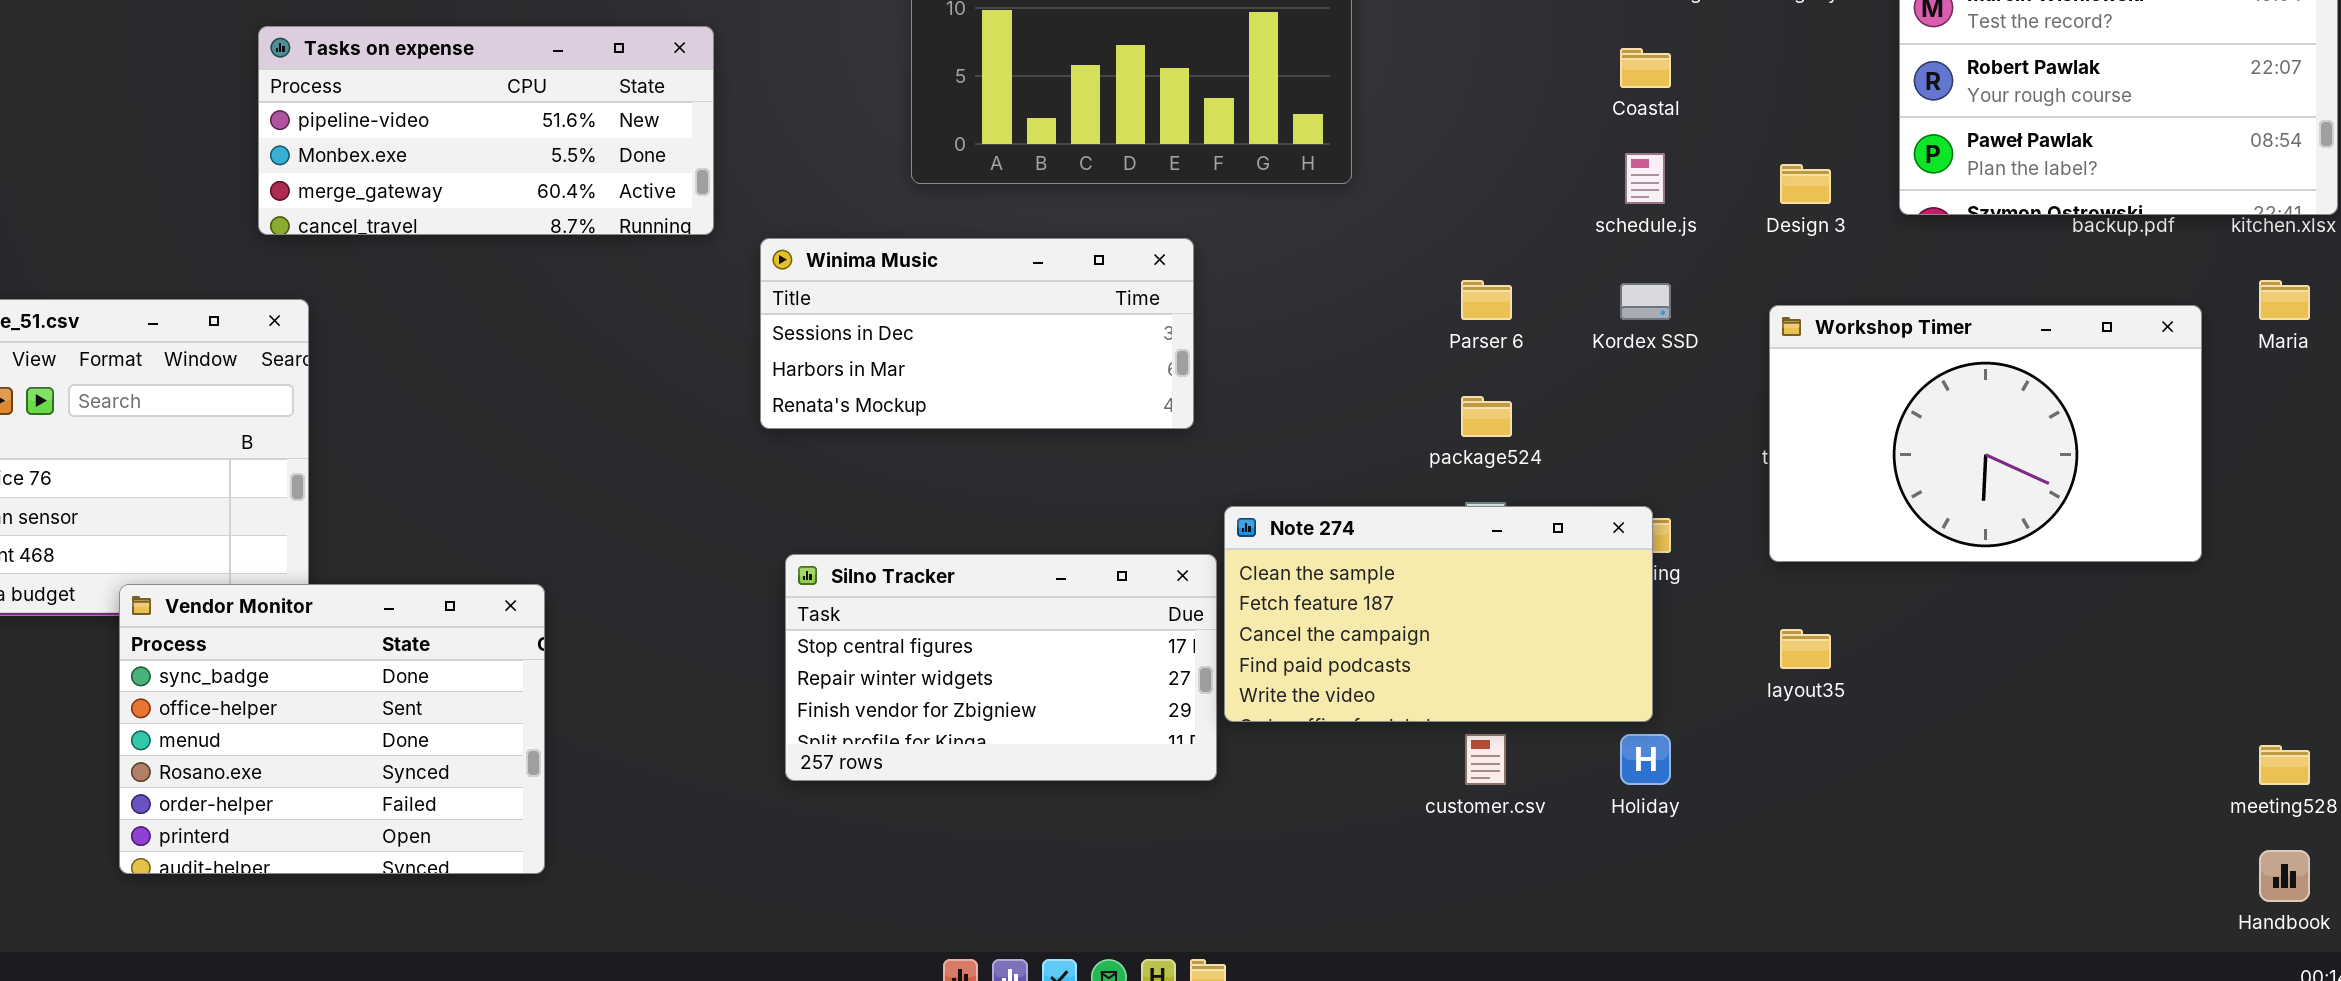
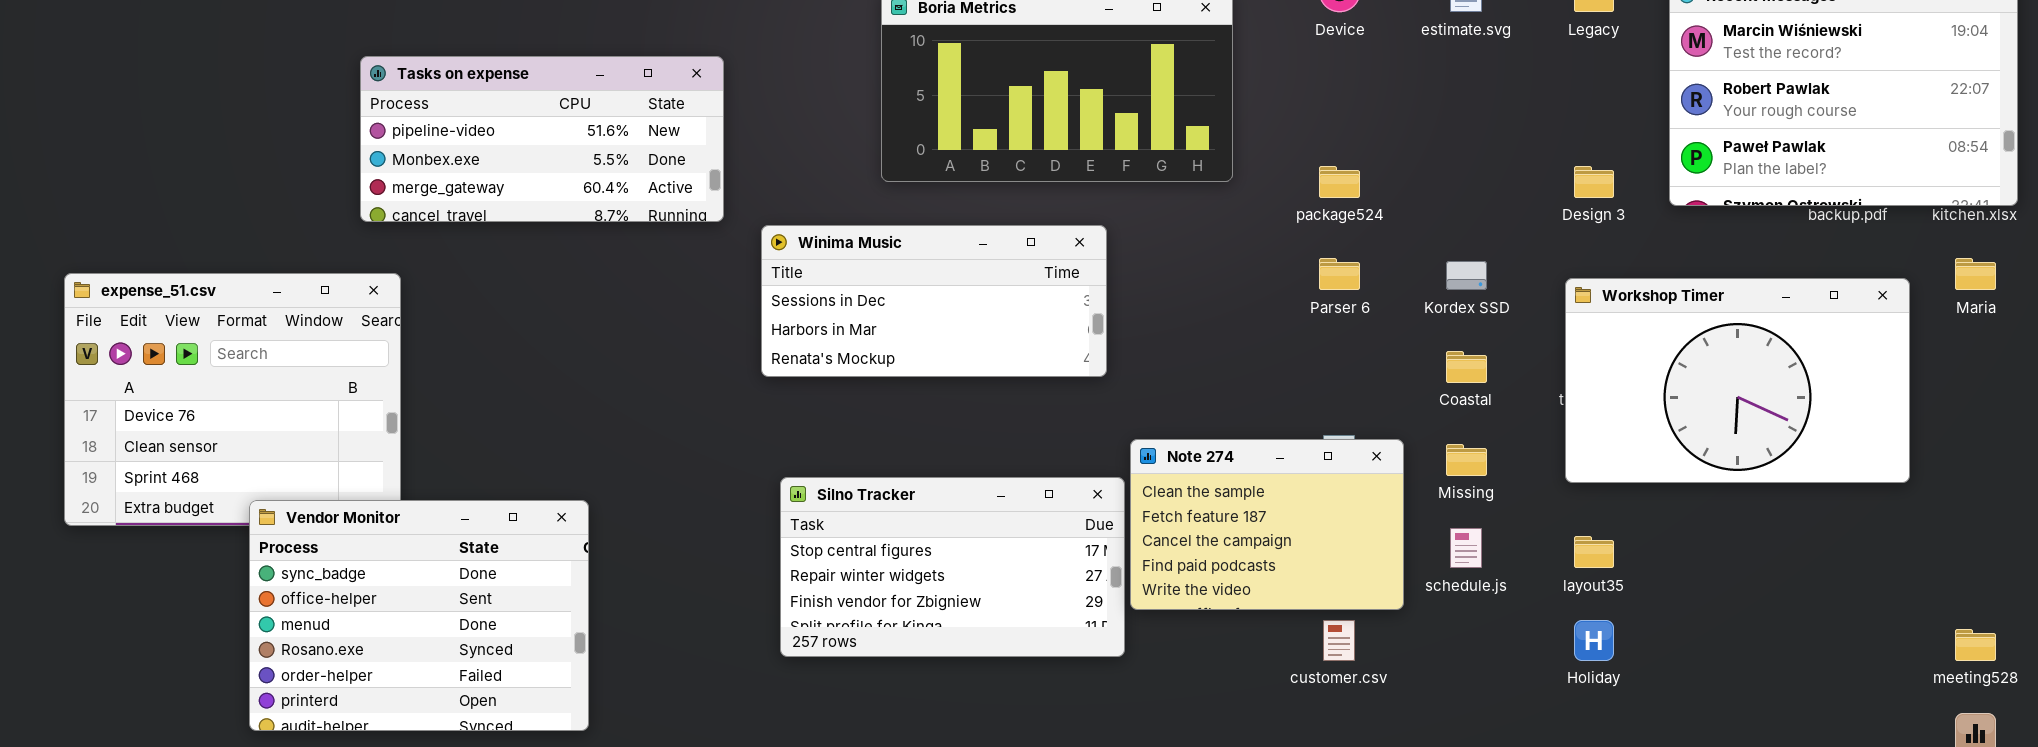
Coastal: [1620,48,1671,88] -> [1446,351,1487,383], moved
schedule.js: [1625,153,1665,204] -> [1450,528,1482,568], moved
package524: [1461,396,1512,437] -> [1319,166,1360,198], moved
Note 274: [1224,506,1653,722] -> [1130,439,1404,610], resized
Holiday: [1620,734,1671,785] -> [1574,620,1614,661], moved

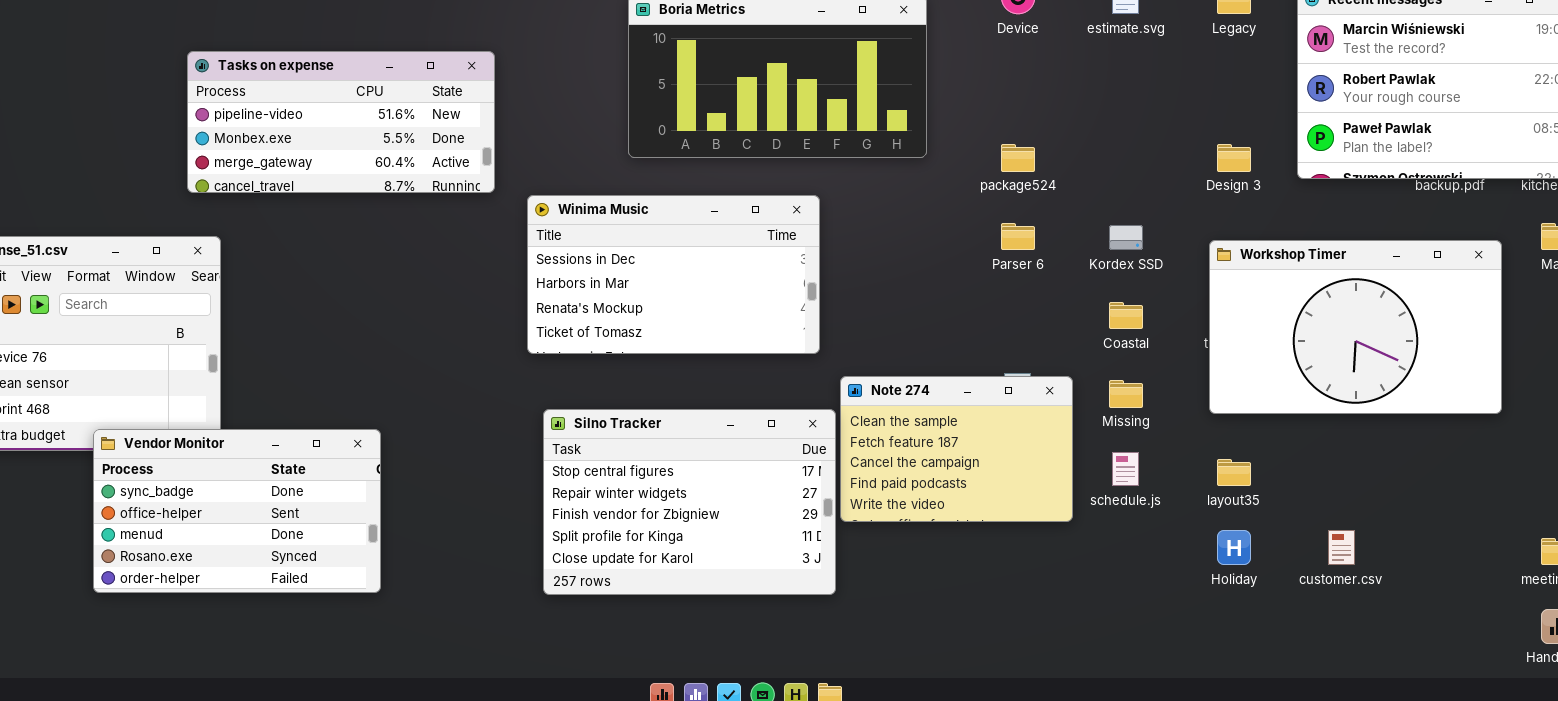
Winima Music: [761,225,1107,377] -> [527,195,820,354], resized
Silno Tracker: [780,477,1125,657] -> [543,409,836,595], resized
Vendor Monitor: [249,500,589,731] -> [93,429,381,593], resized
customer.csv: [1323,620,1355,661] -> [1328,530,1355,565], moved

